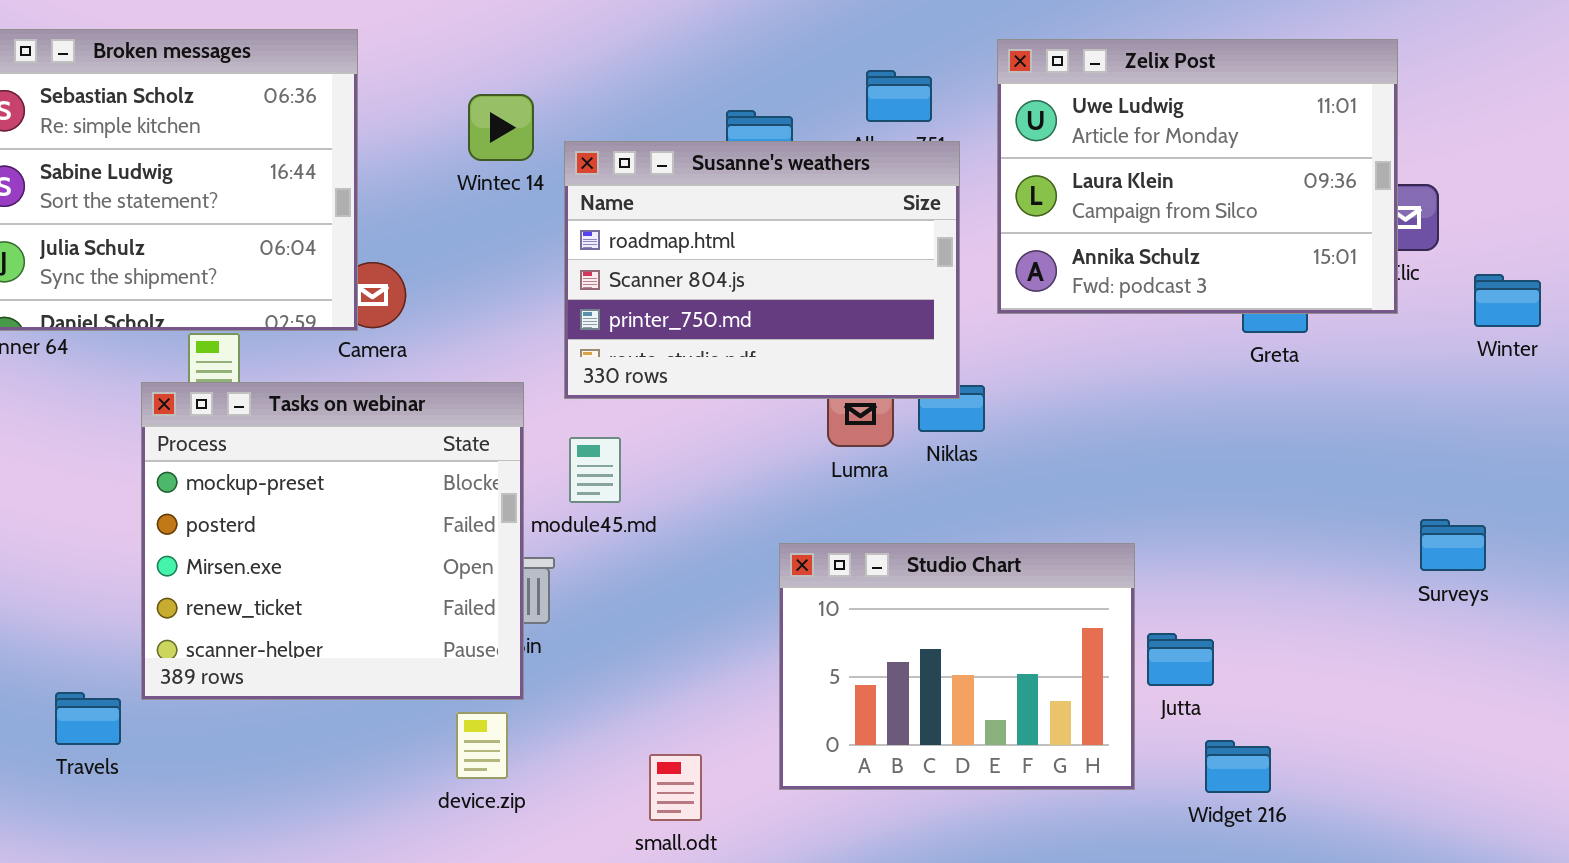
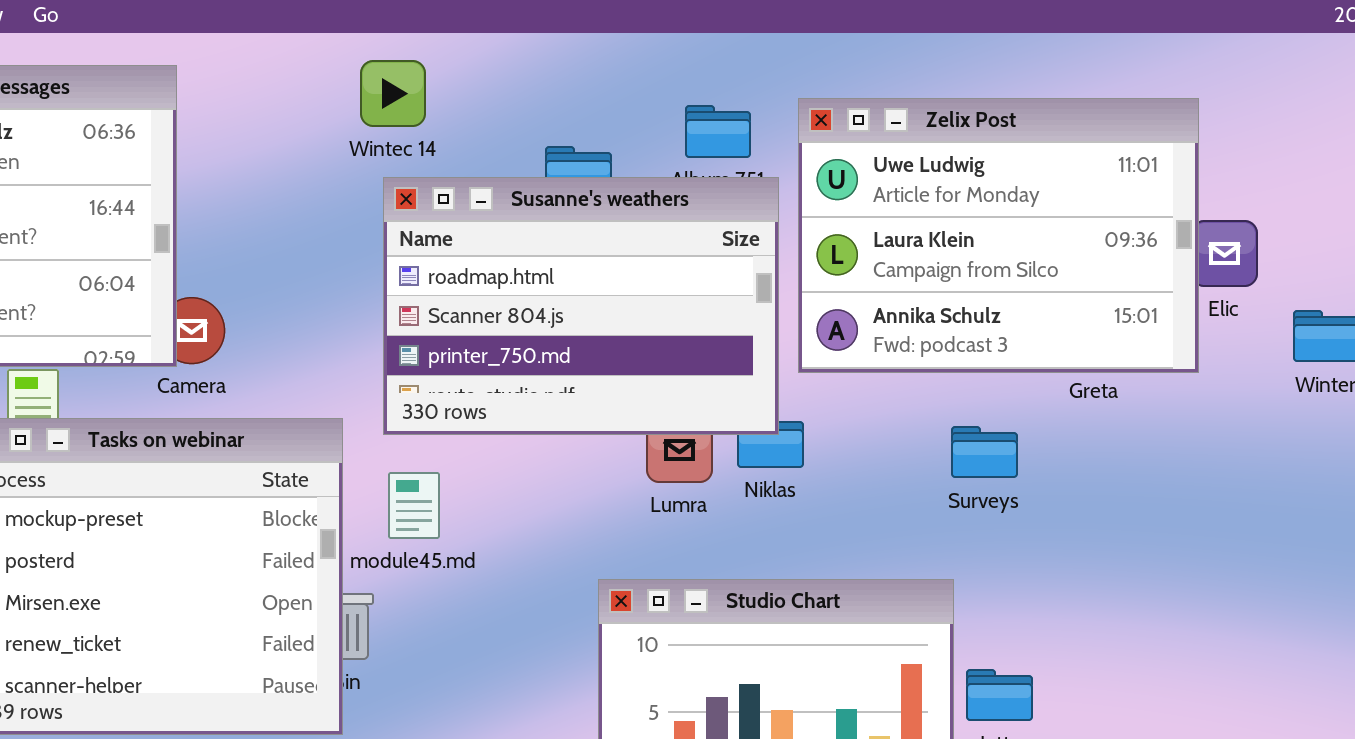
Zelix Post: [997,39,1398,314] -> [798,98,1199,373], moved
Wintec 14: [468,94,534,161] -> [360,60,426,127], moved
Surveys: [1420,519,1486,571] -> [951,426,1018,478], moved

